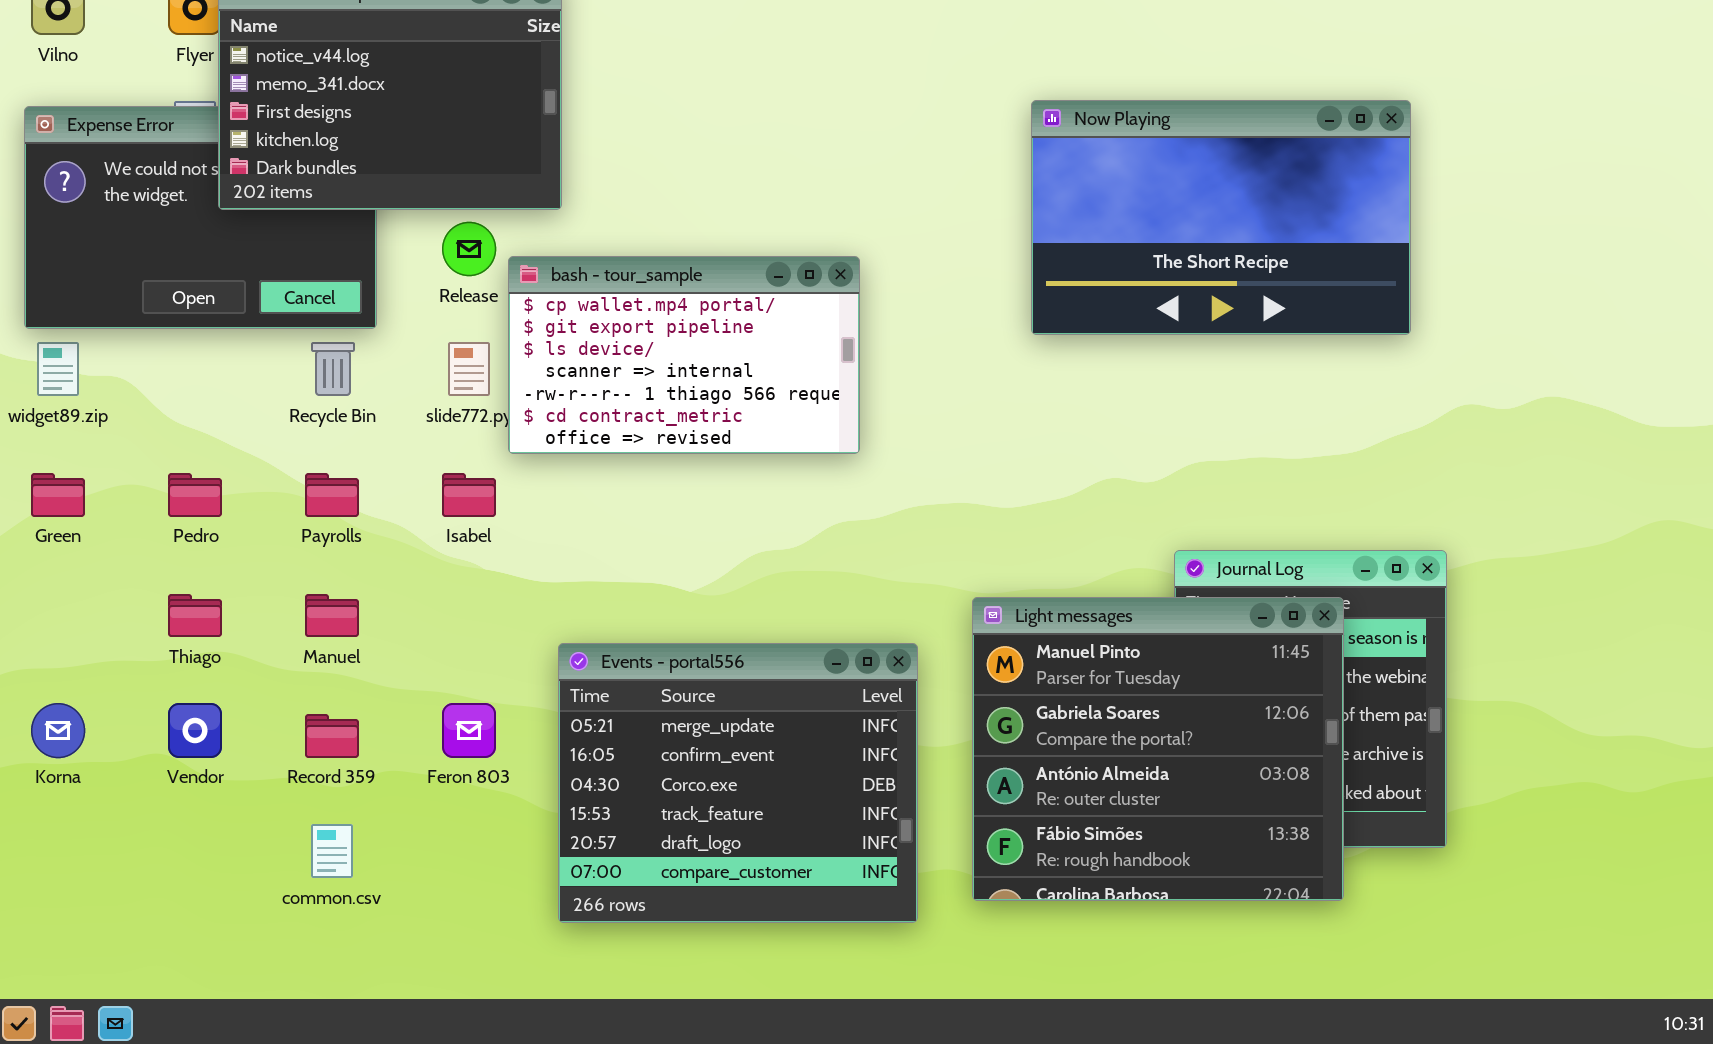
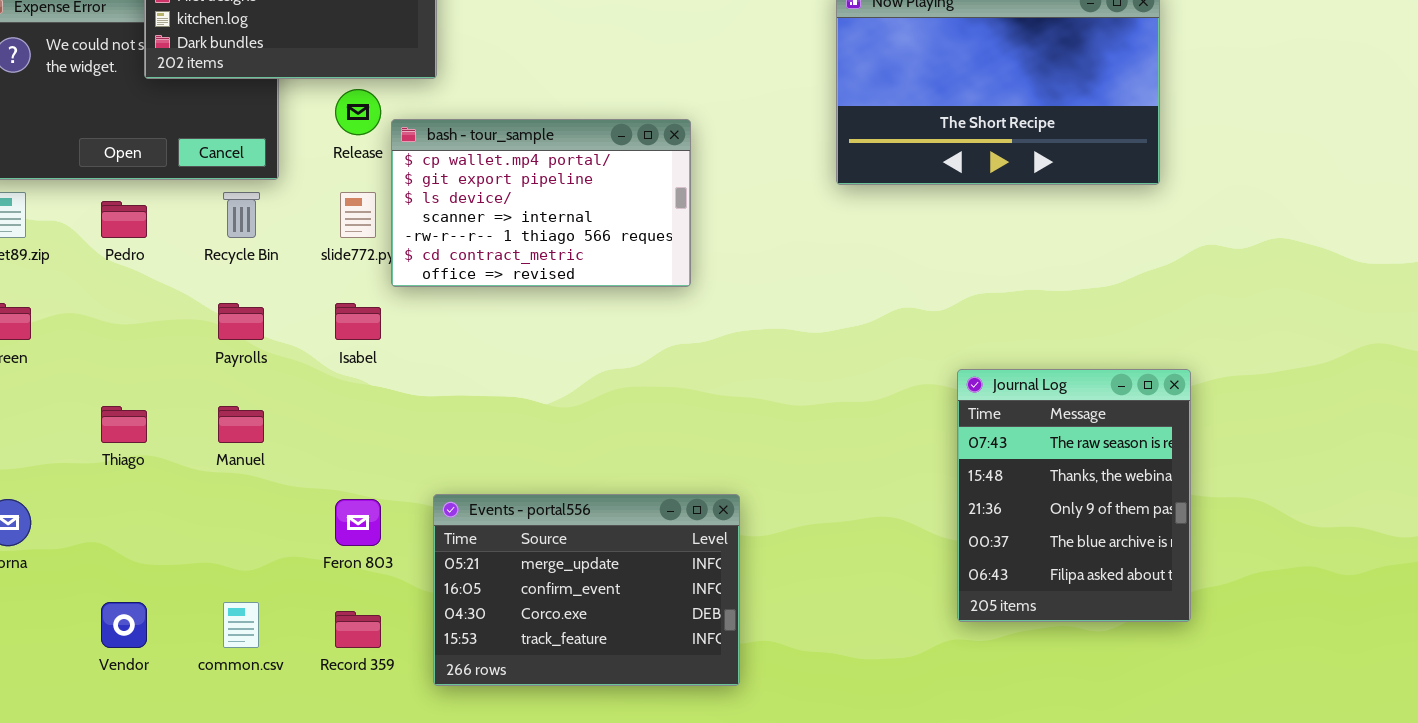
Pedro: [168,473,222,517] -> [101,201,147,238], moved
Light messages: [972,597,1344,901] -> none, closed
Events - portal556: [558,643,918,923] -> [433,494,740,686], resized
Vendor: [168,703,222,758] -> [101,602,147,648], moved
Record 359: [305,714,359,758] -> [335,611,381,648], moved

